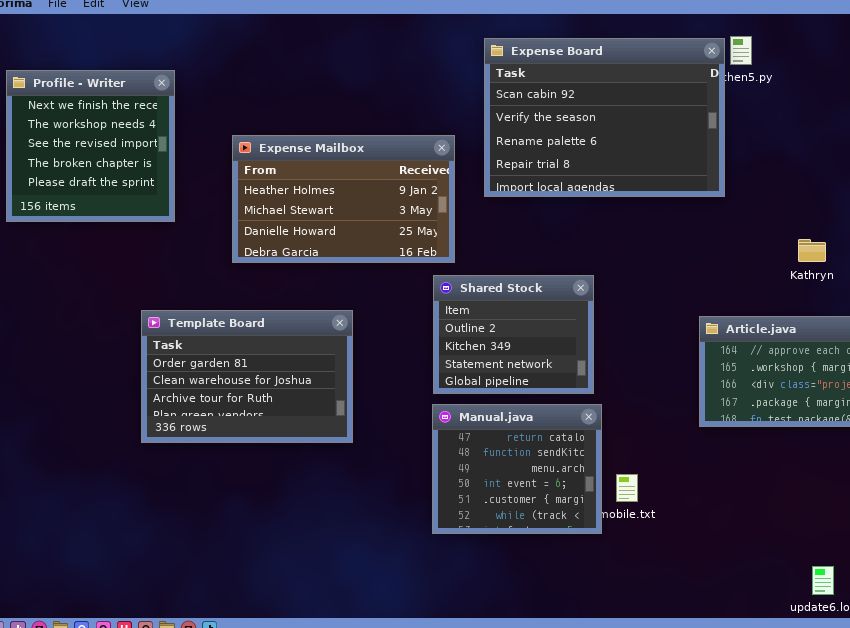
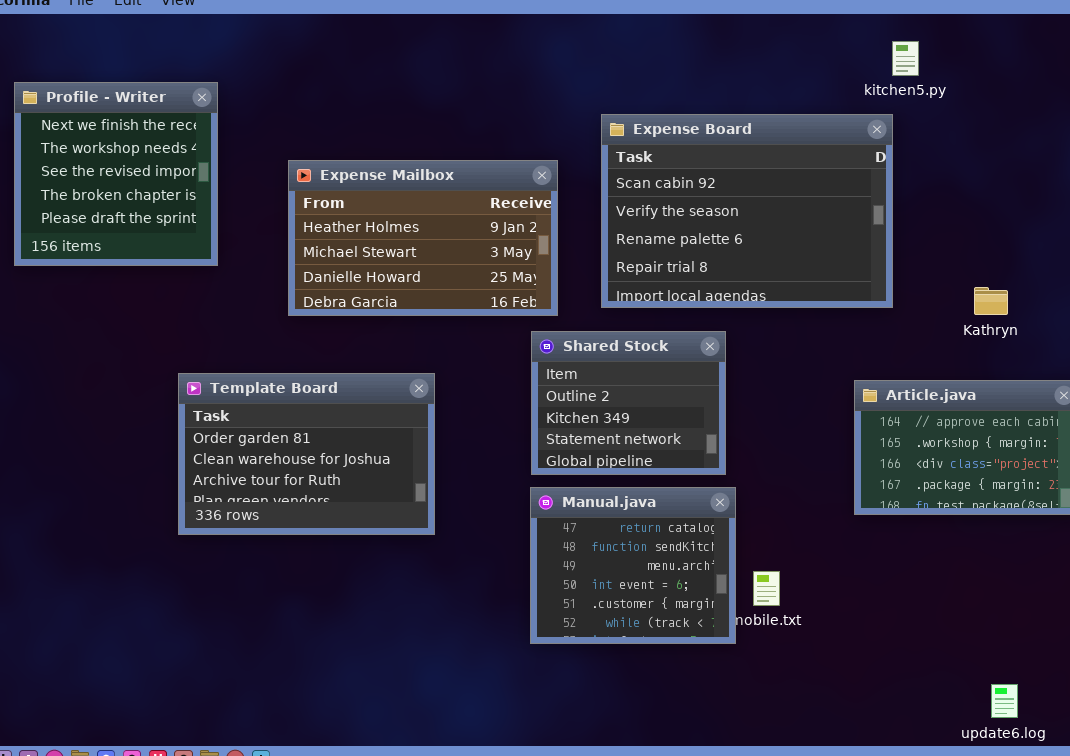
Expense Board: [484,38,725,197] -> [601,114,893,308], moved

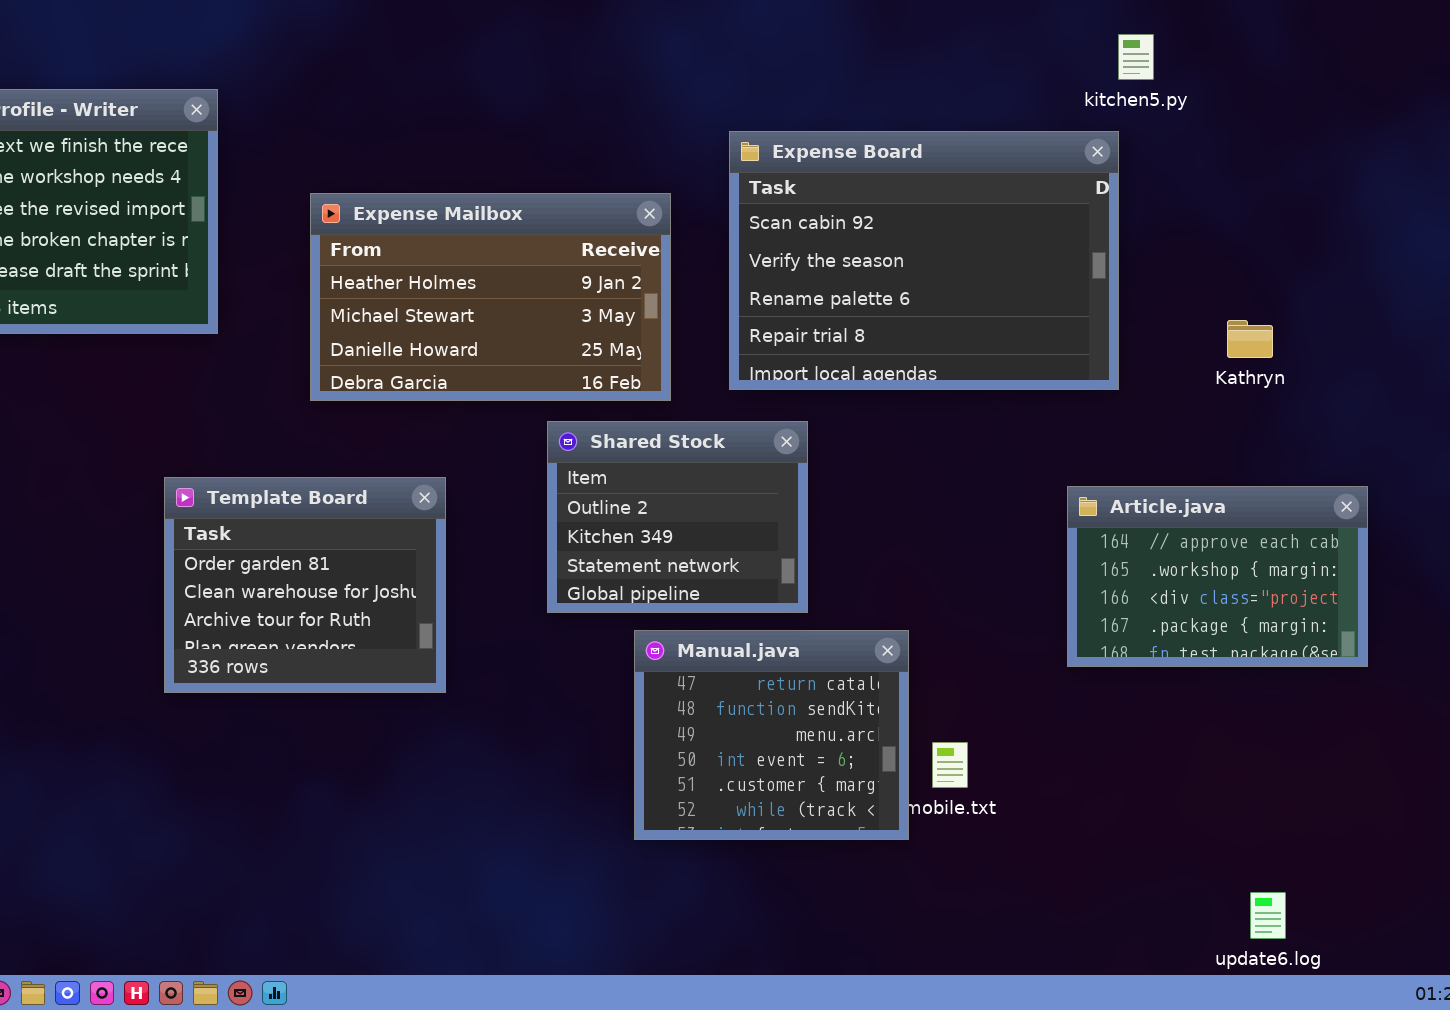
Kathryn: [974,287,1008,315] -> [1227,320,1273,358], moved
Shared Stock: [531,331,726,475] -> [547,421,808,613], moved
Template Board: [178,373,435,535] -> [164,477,446,693], resized

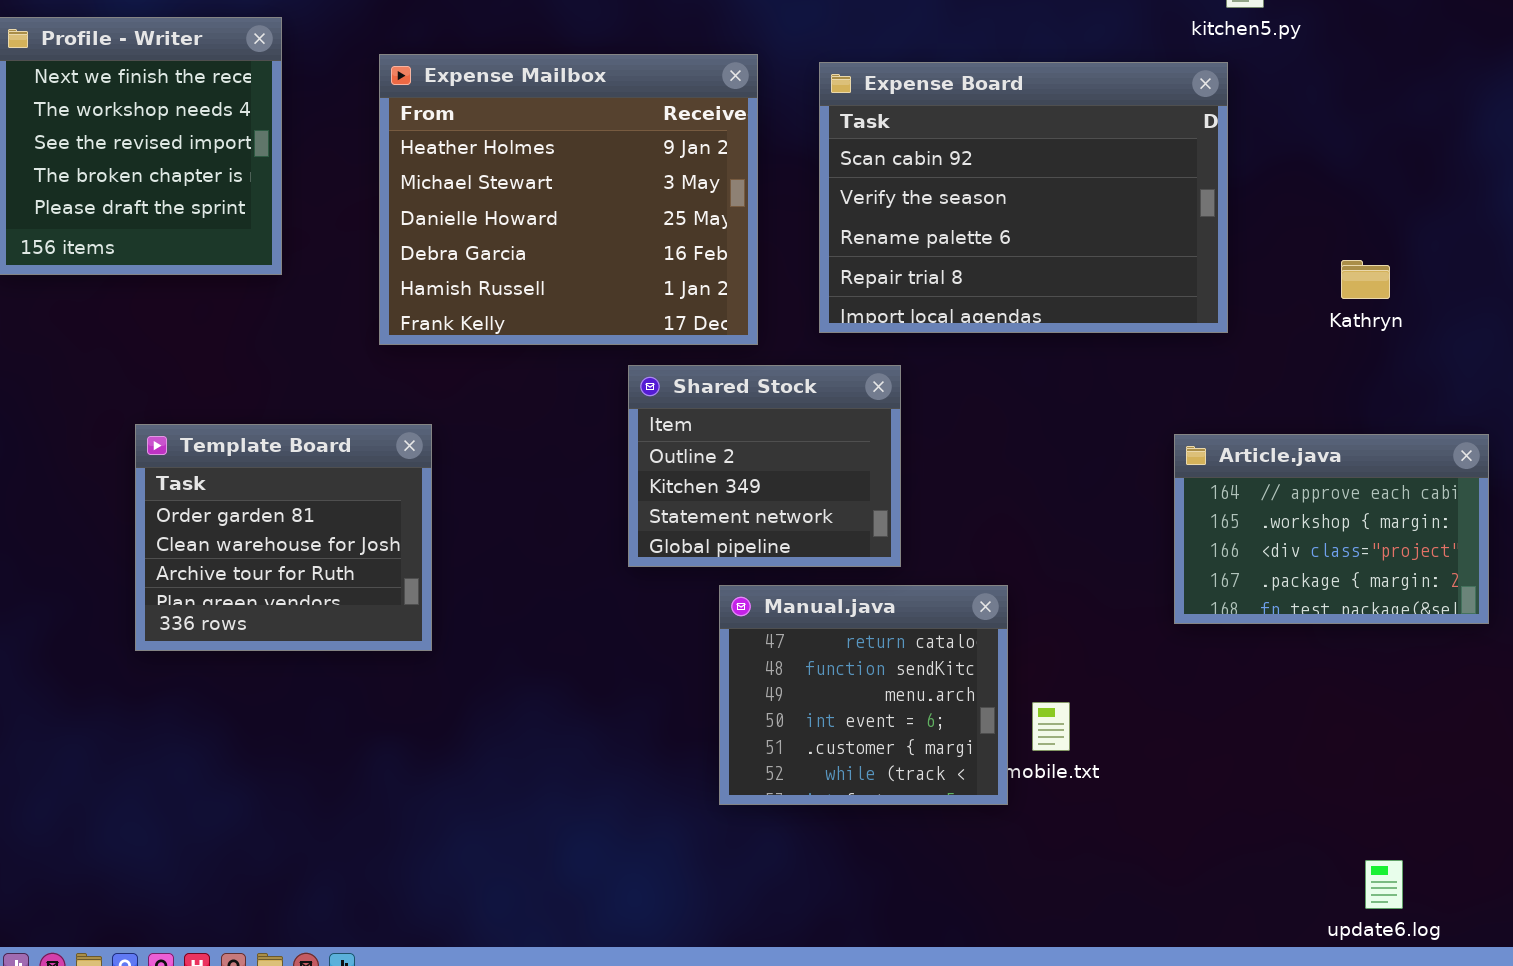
Expense Mailbox: [310,193,671,401] -> [379,54,758,345], resized
Template Board: [164,477,446,693] -> [135,424,432,651], moved

